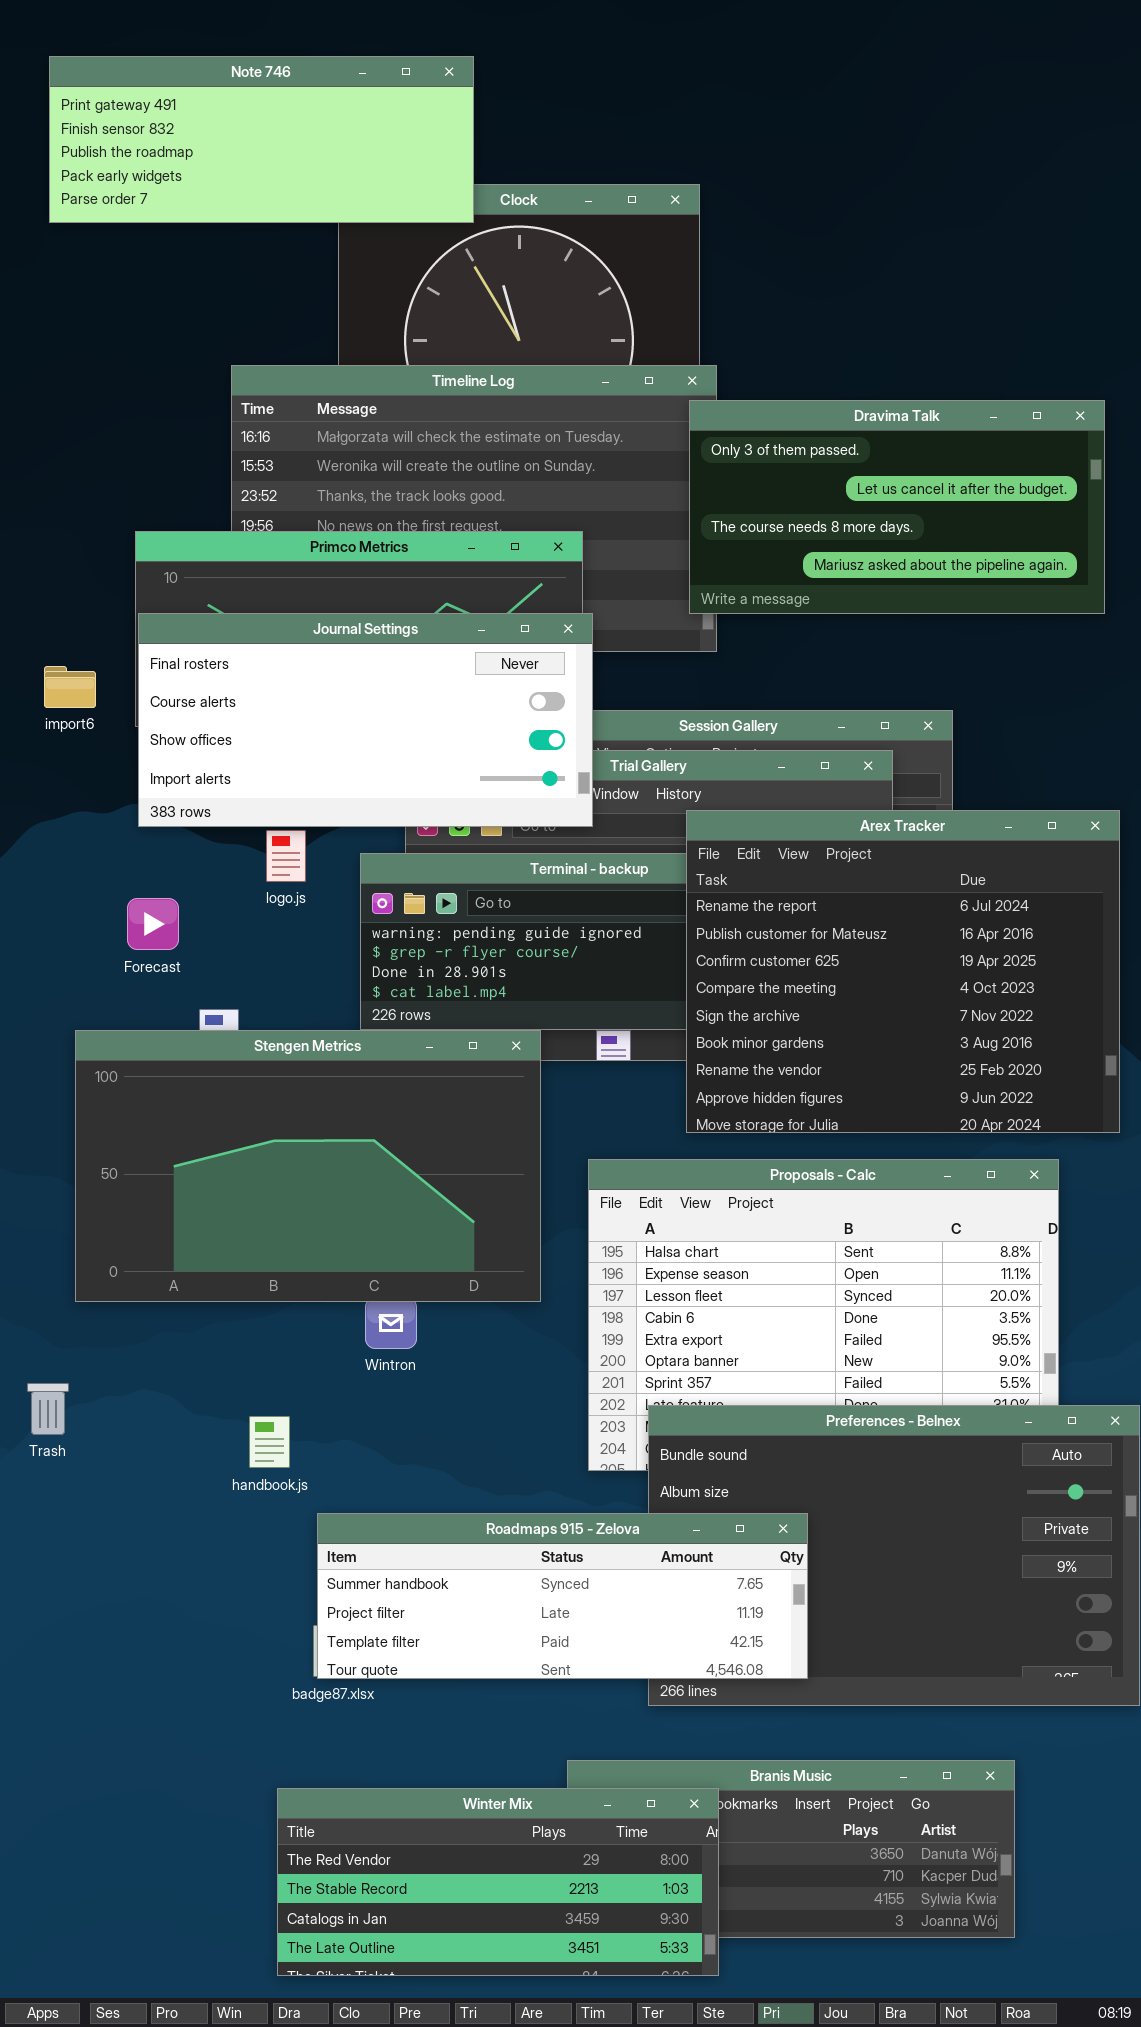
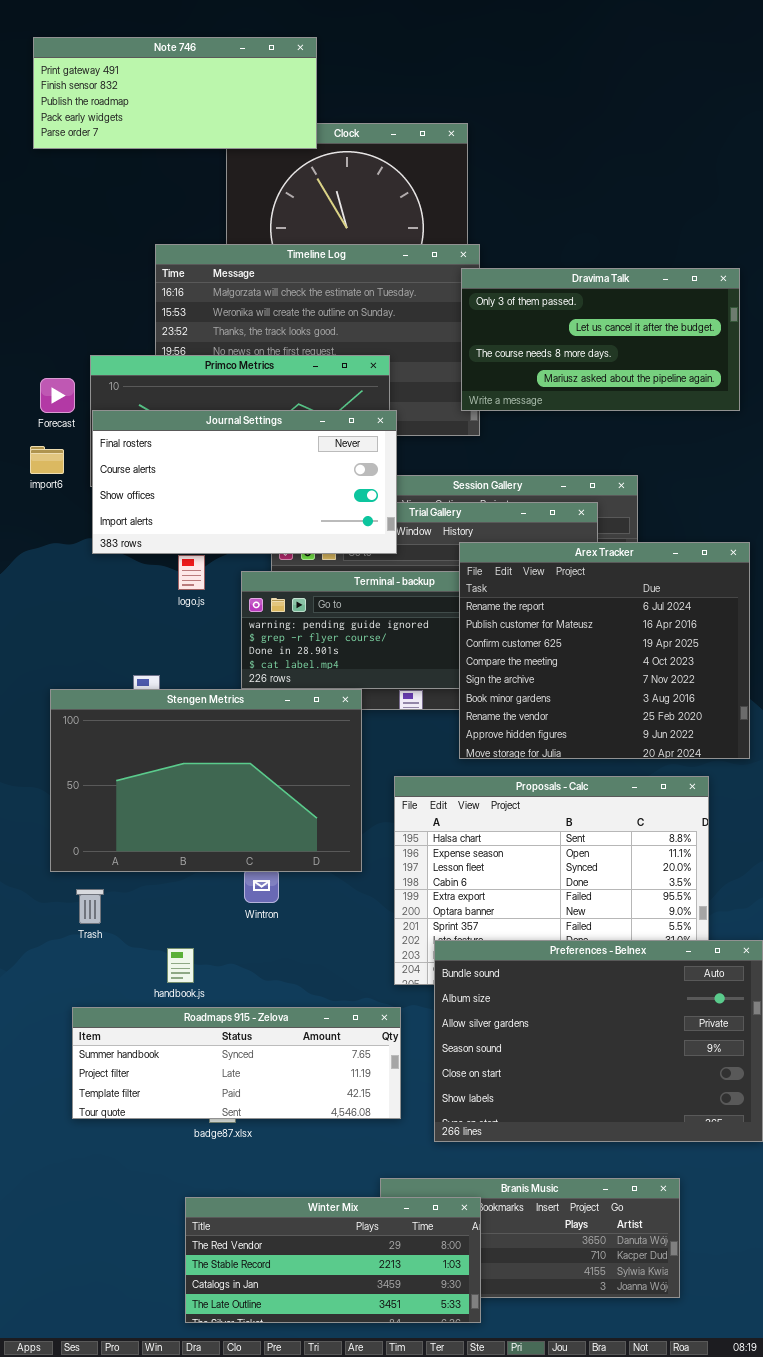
Forecast: [127,898,179,950] -> [40,378,75,413], moved
Trash: [27,1383,69,1435] -> [76,889,104,924], moved
Roadmaps 915 - Zelova: [317,1513,808,1679] -> [72,1007,401,1119], moved

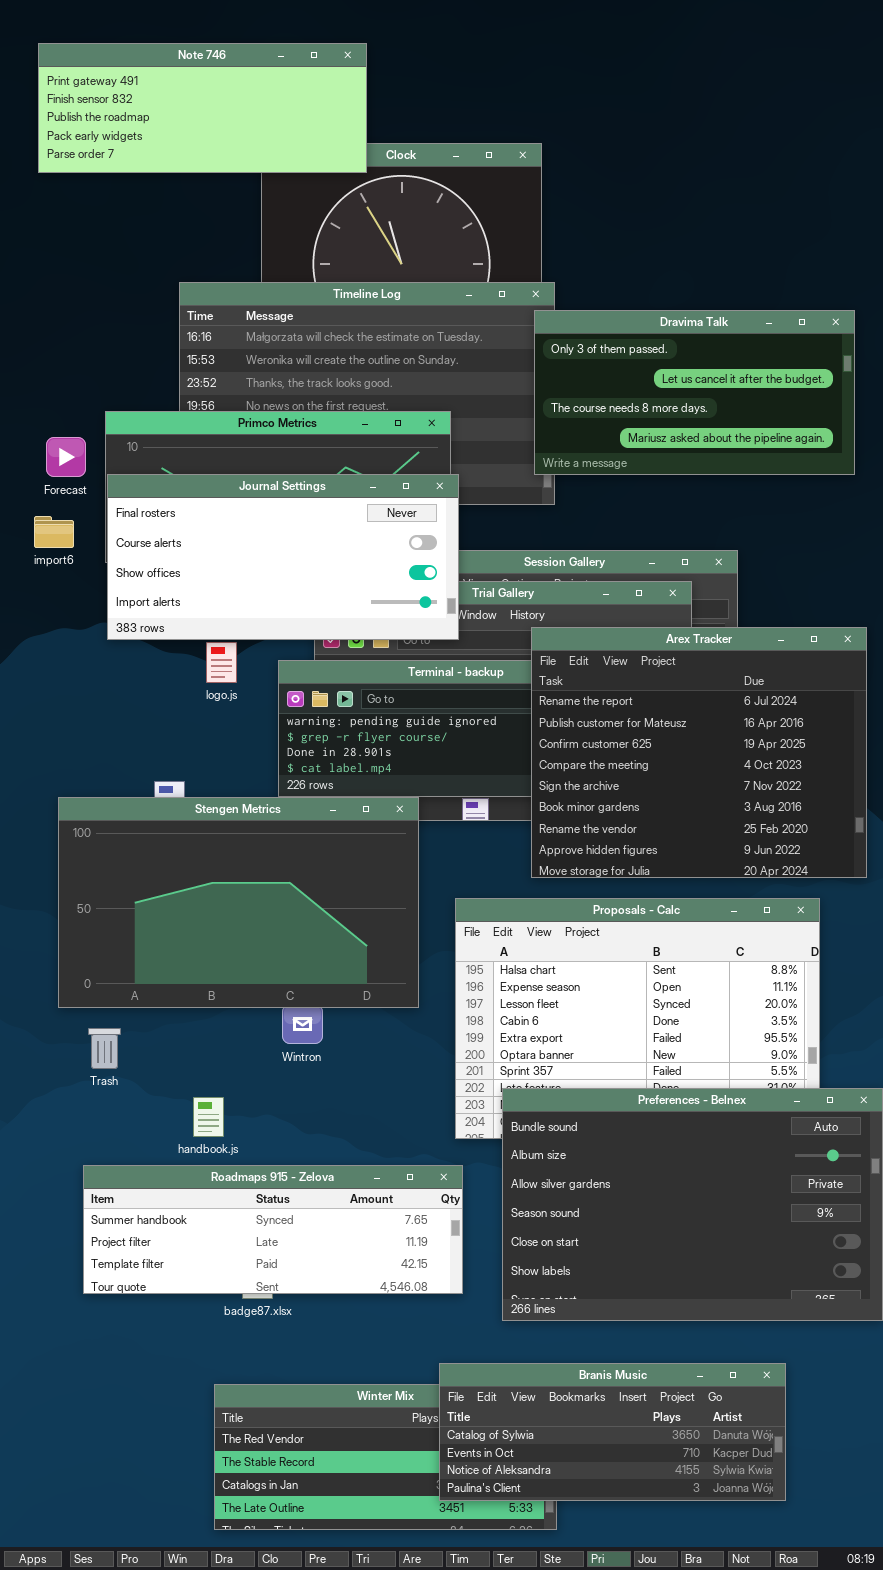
Branis Music: [380,1178,680,1298] -> [439,1363,786,1501], raised

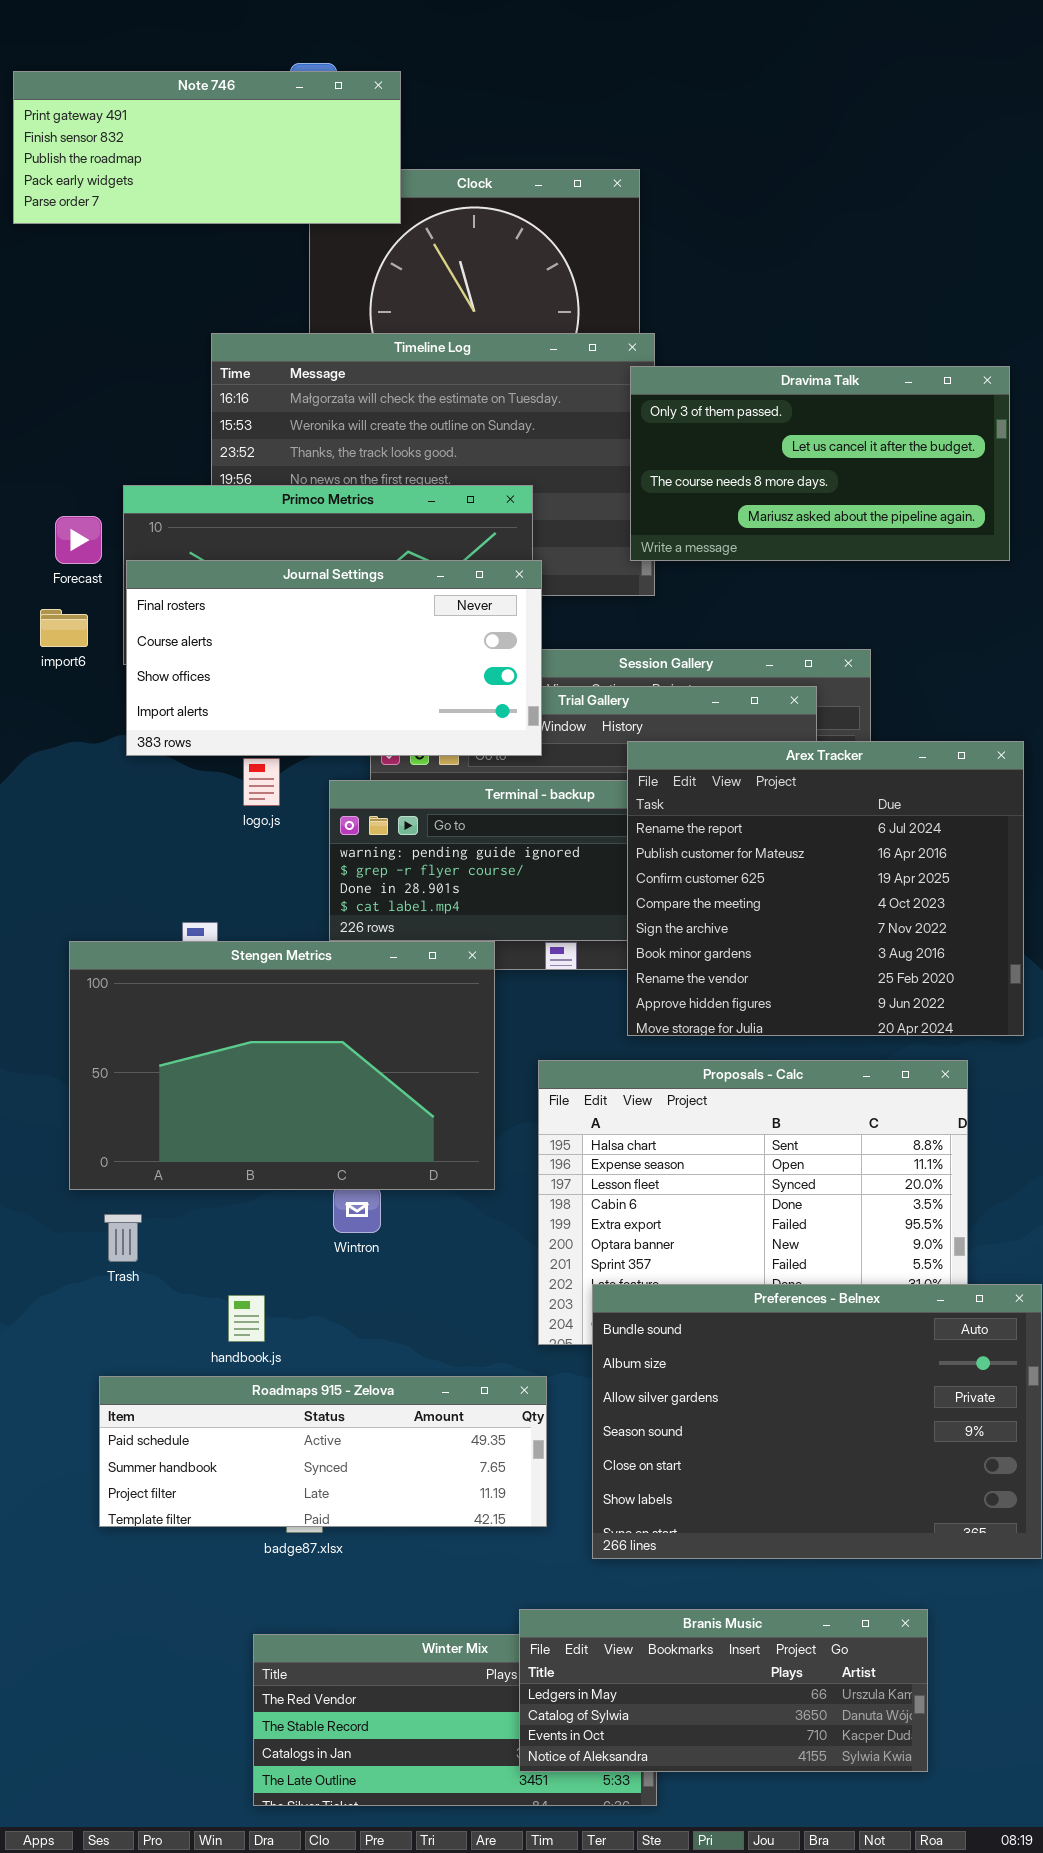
Note 746: [38,43,367,173] -> [13,71,401,224], moved
Roadmaps 915 - Zelova: [83,1165,463,1294] -> [99,1376,547,1527], scrolled up 1 row
Branis Music: [439,1363,786,1501] -> [519,1609,928,1772], scrolled up 1 row

